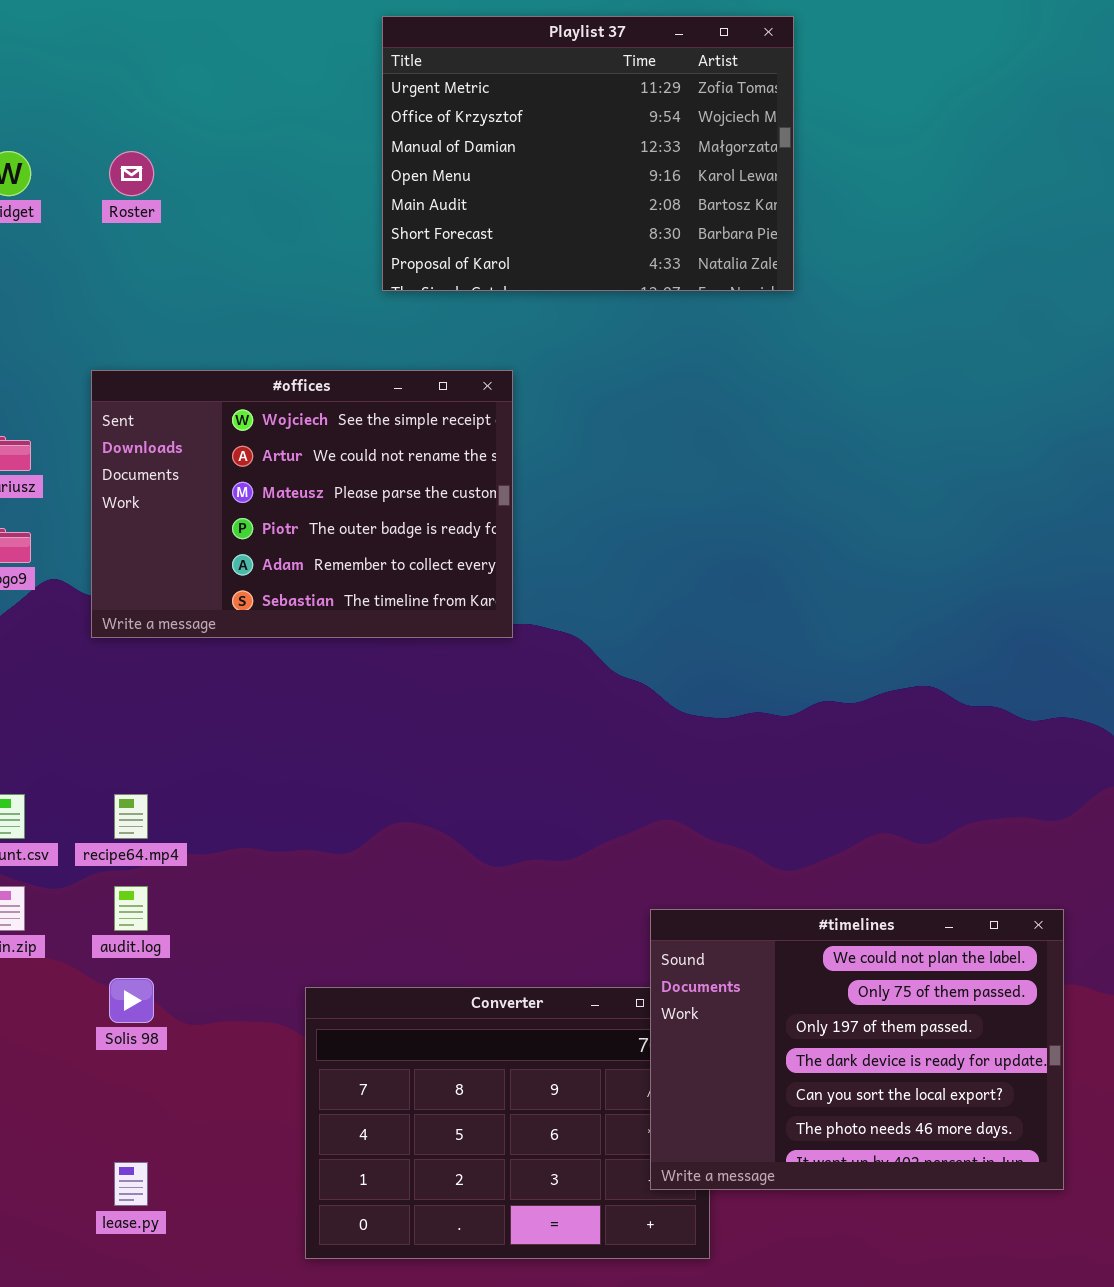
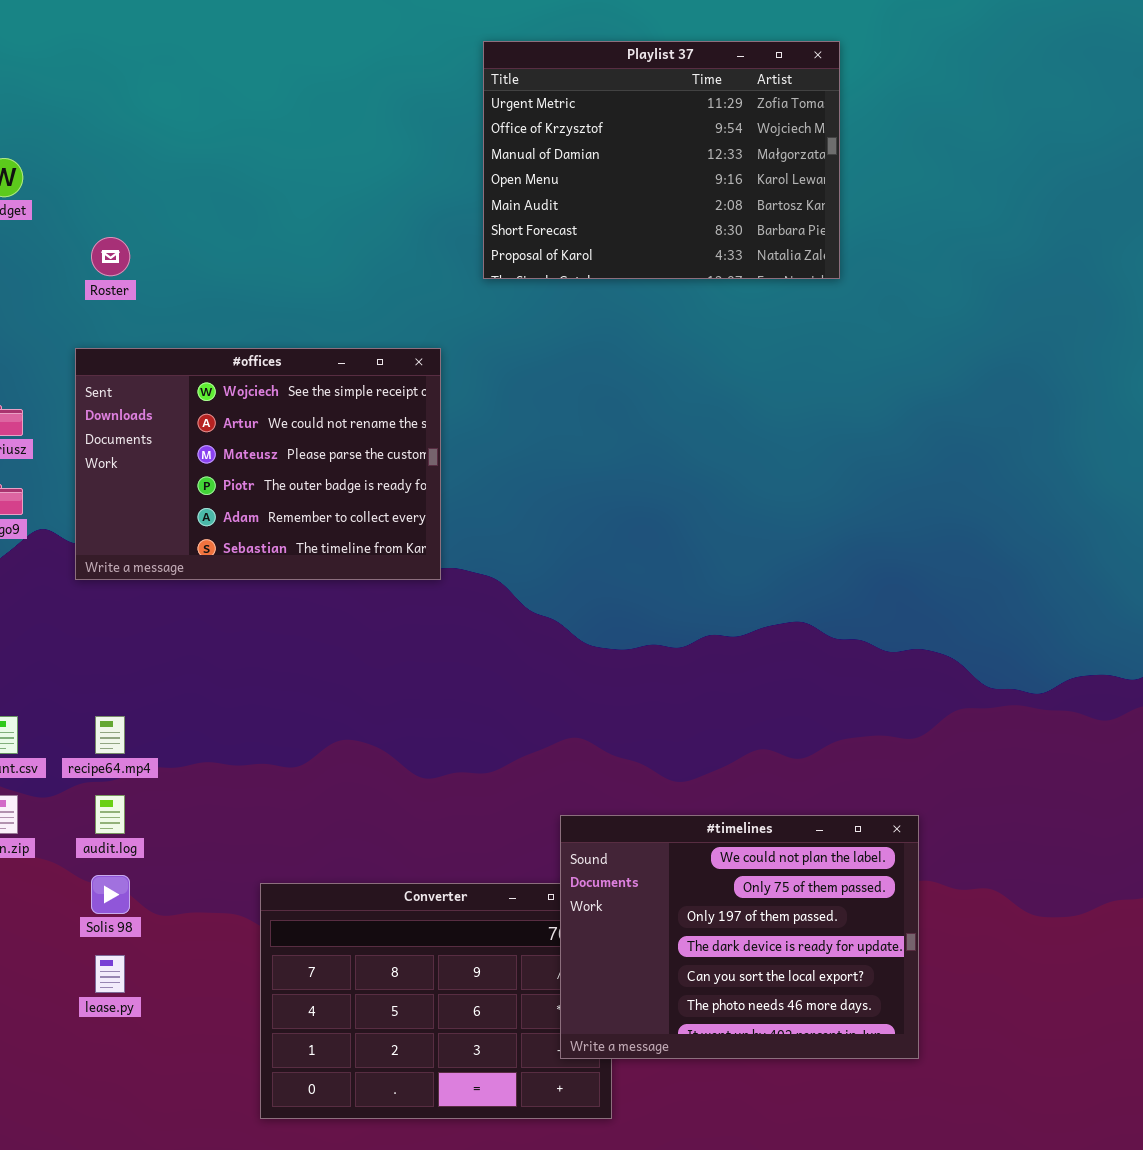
Playlist 37: [382,16,794,291] -> [483,41,840,279], moved
Roster: [109,151,154,196] -> [91,237,130,276], moved
lease.py: [114,1162,148,1206] -> [95,955,125,993], moved

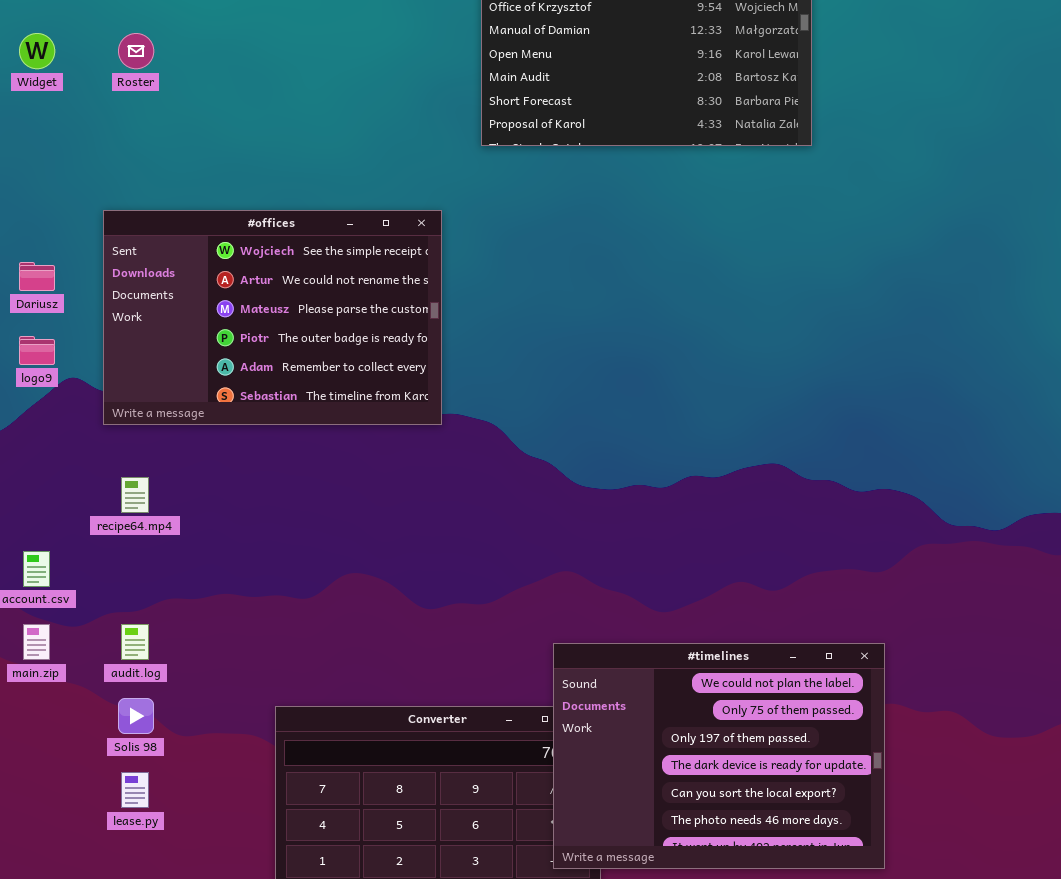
Roster: [91,237,130,276] -> [118,33,154,69], moved
recipe64.mp4: [95,716,125,754] -> [121,477,149,513], moved

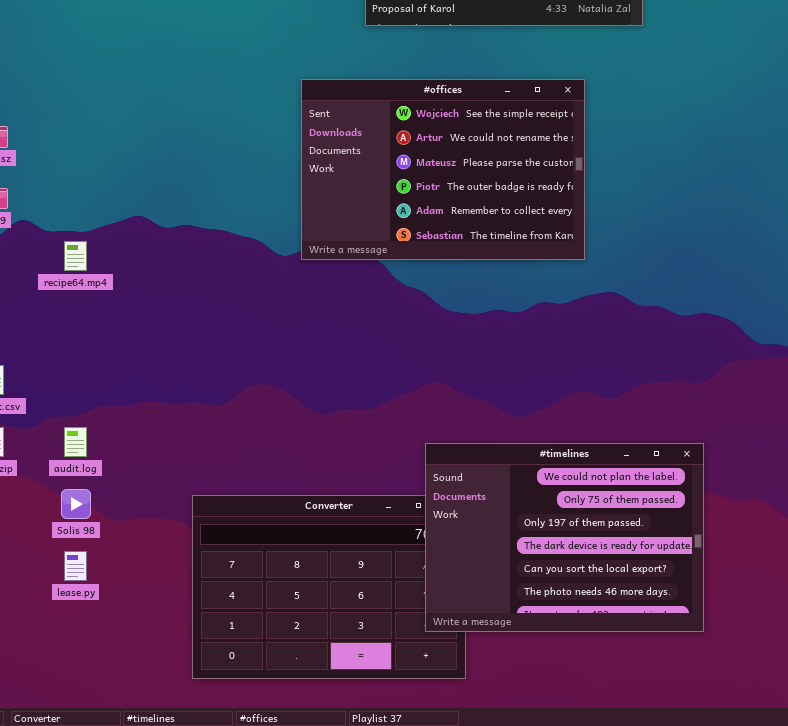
#offices: [103,210,442,425] -> [301,79,585,260], moved
recipe64.mp4: [121,477,149,513] -> [64,241,87,271], moved

